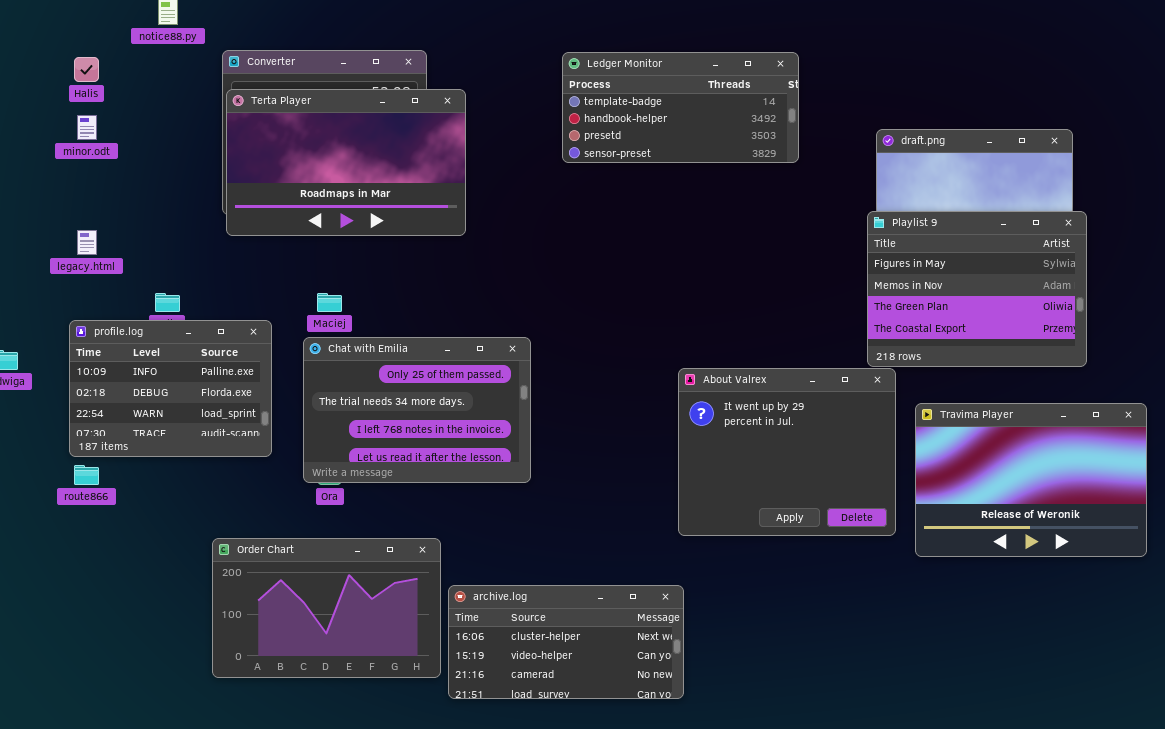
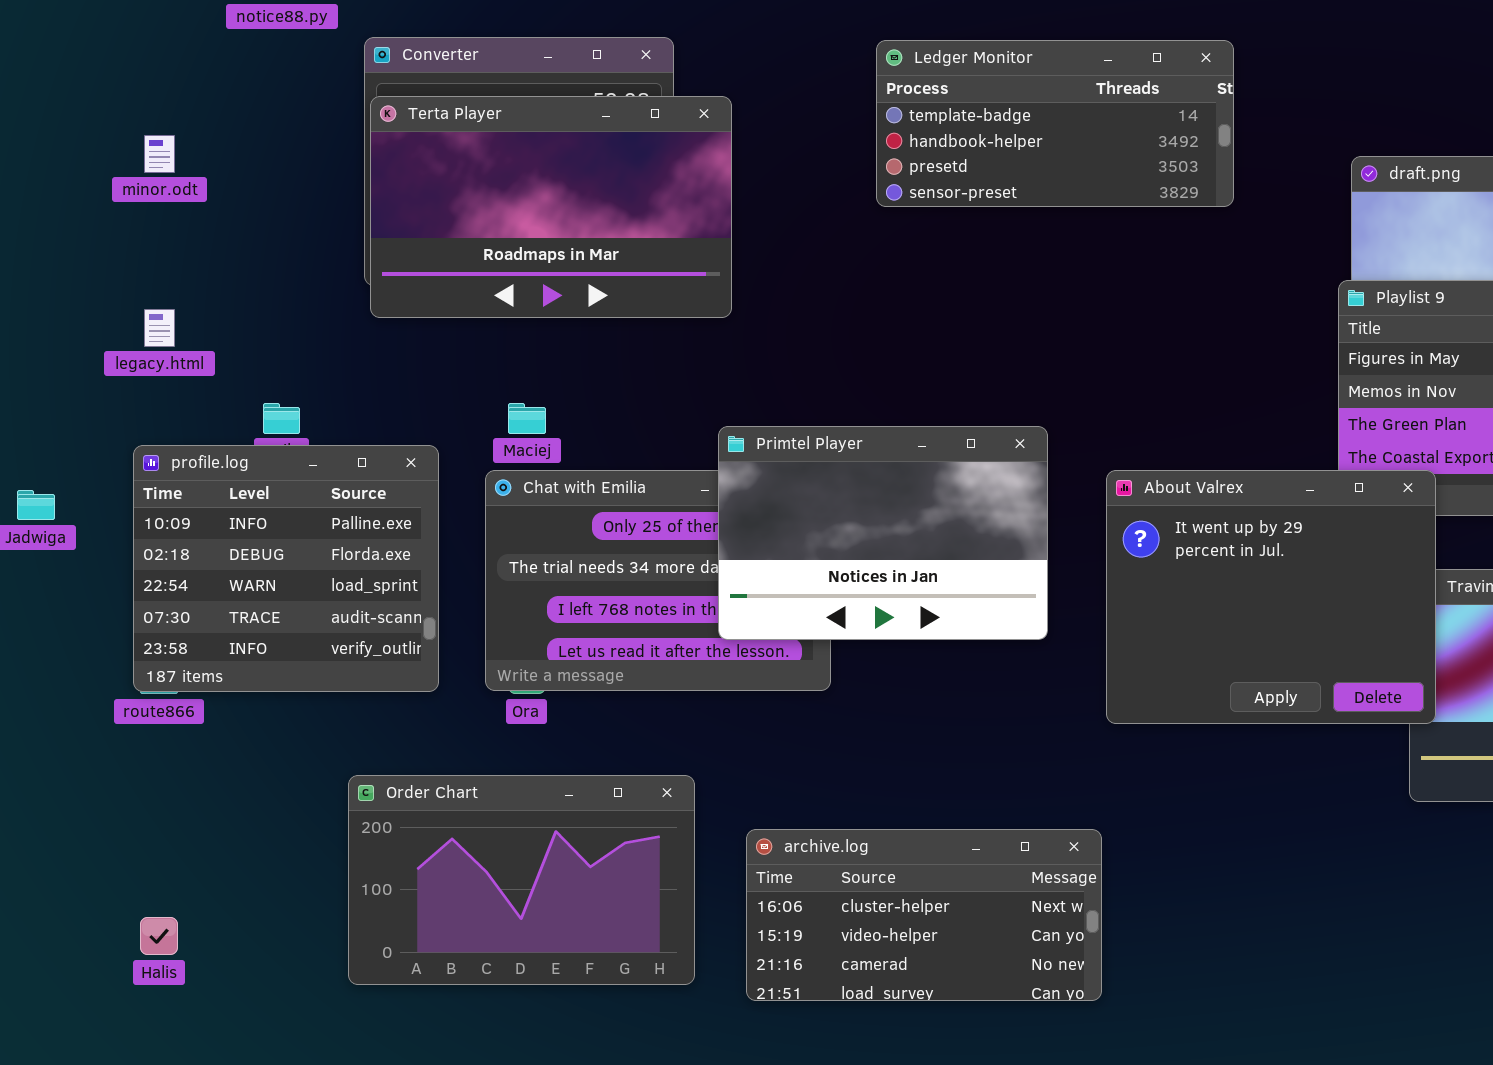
Halis: [74,57,99,82] -> [140,917,178,955], moved
Primtel Player: none -> [718,426,1048,640], opened
profile.log: [69,320,272,457] -> [133,445,439,692], resized
About Valrex: [678,368,896,536] -> [1106,470,1436,724], moved
archive.log: [448,585,684,699] -> [746,829,1102,1001], moved

